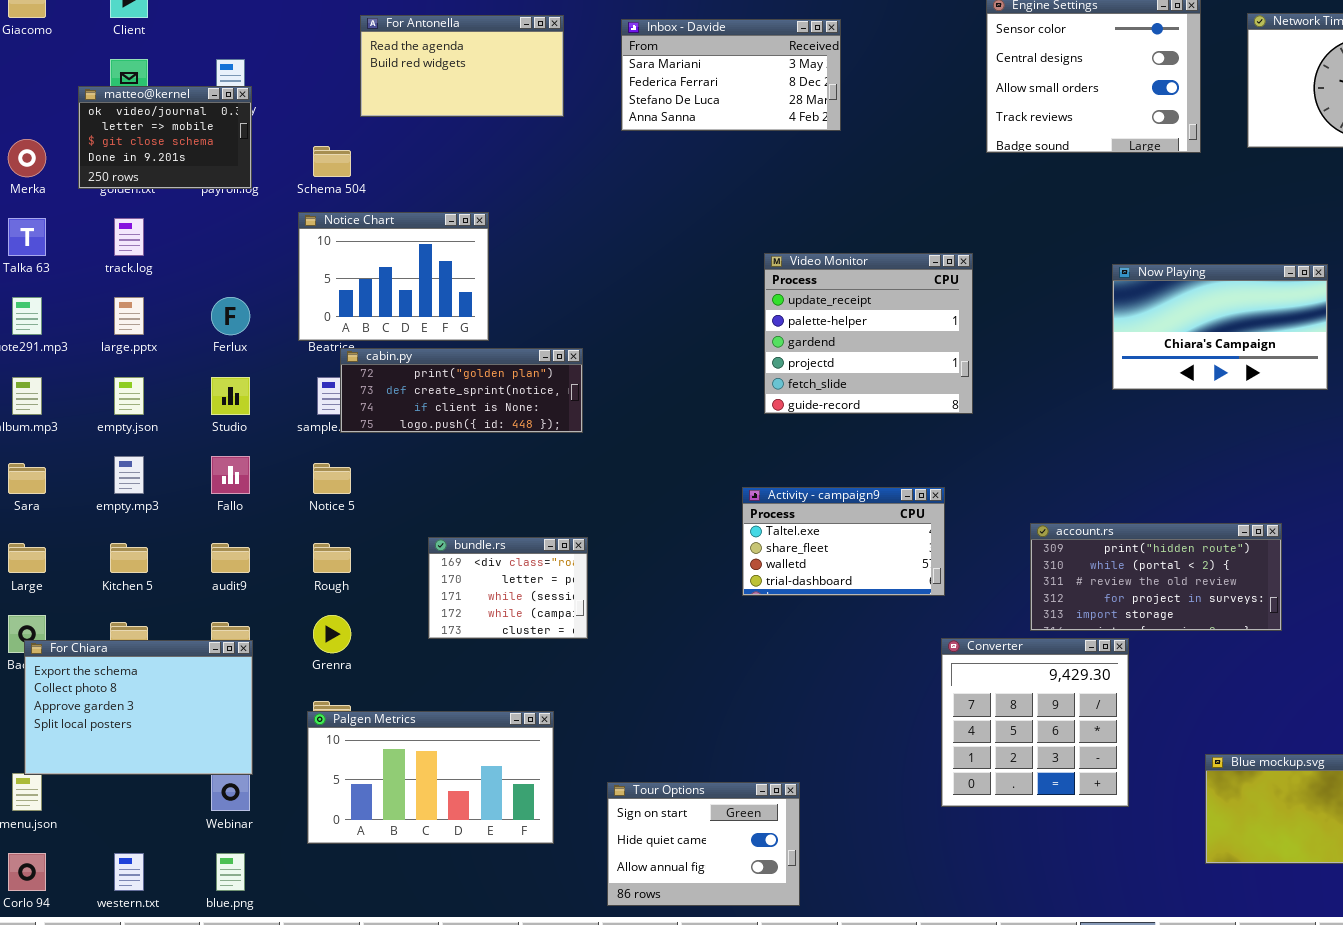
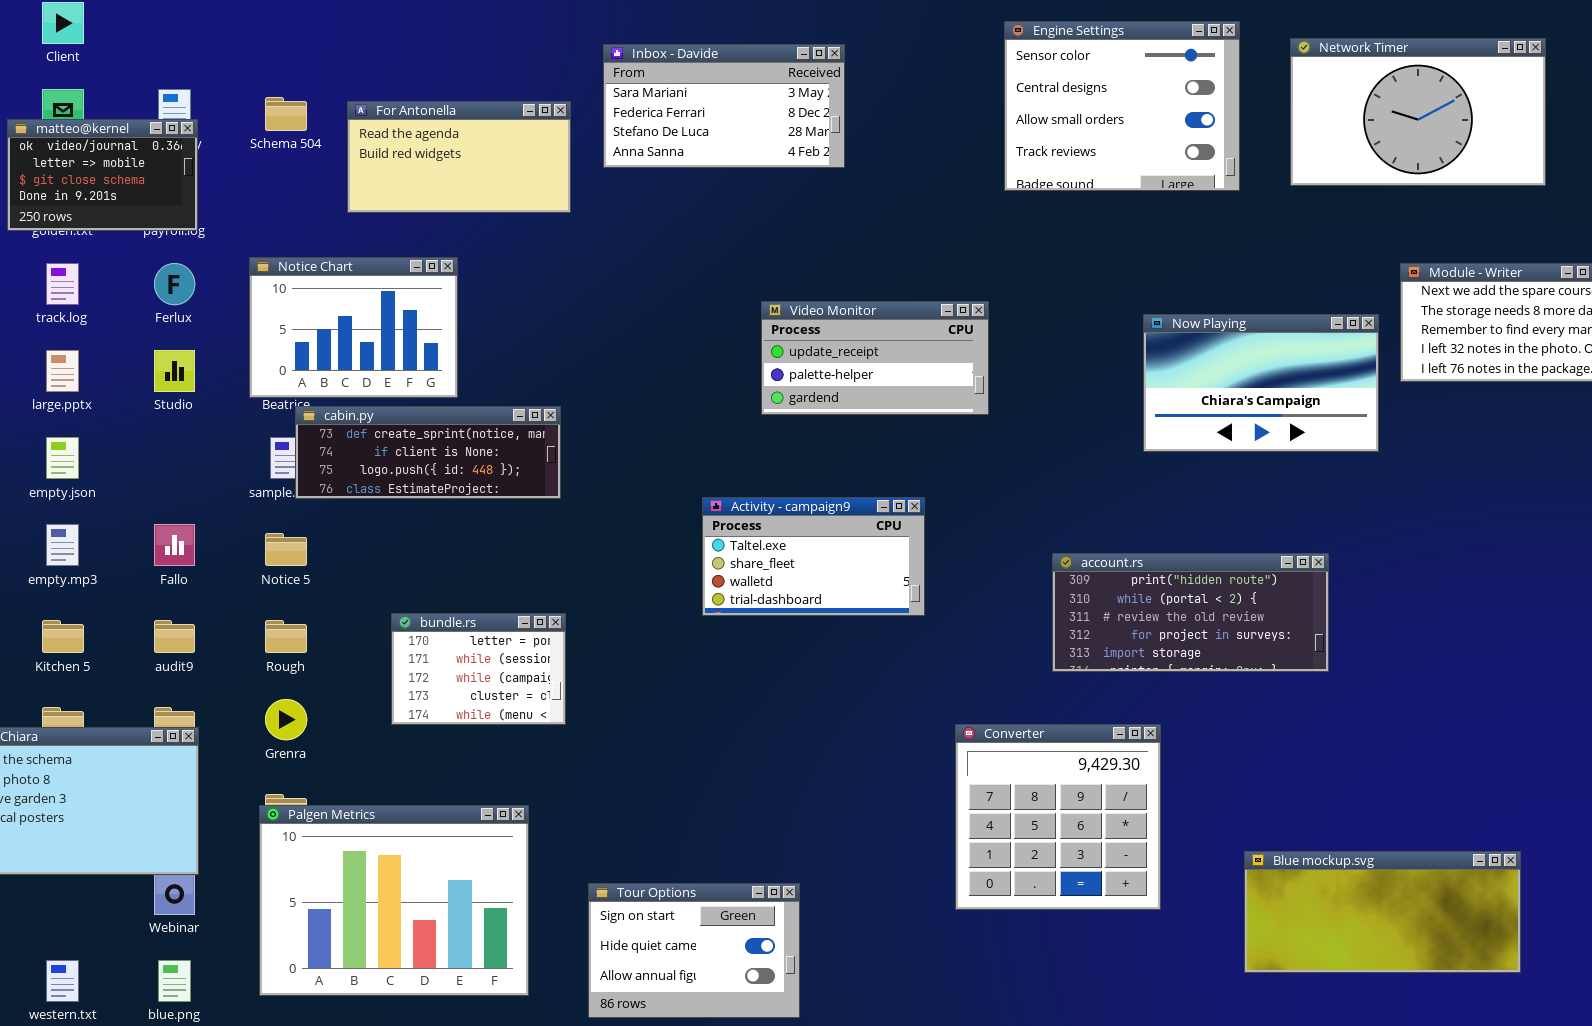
For Antonella: [360,15,564,117] -> [347,101,571,213], moved
Schema 504: [313,146,351,177] -> [265,97,307,131], moved
Video Monitor: [764,253,973,414] -> [761,301,989,415], resized
Ferlux: [211,297,250,335] -> [154,263,195,305], moved
cabin.py: [340,348,583,433] -> [295,406,561,499], scrolled down 1 row
Studio: [211,377,250,415] -> [154,350,195,392], moved
Activity - campaign9: [742,487,945,596] -> [702,497,925,616], moved
account.rs: [1030,523,1282,631] -> [1052,553,1329,672], moved
bundle.rs: [428,537,588,639] -> [391,613,566,725], scrolled down 1 row
Palgen Metrics: [307,711,554,844] -> [259,805,529,996], resized

